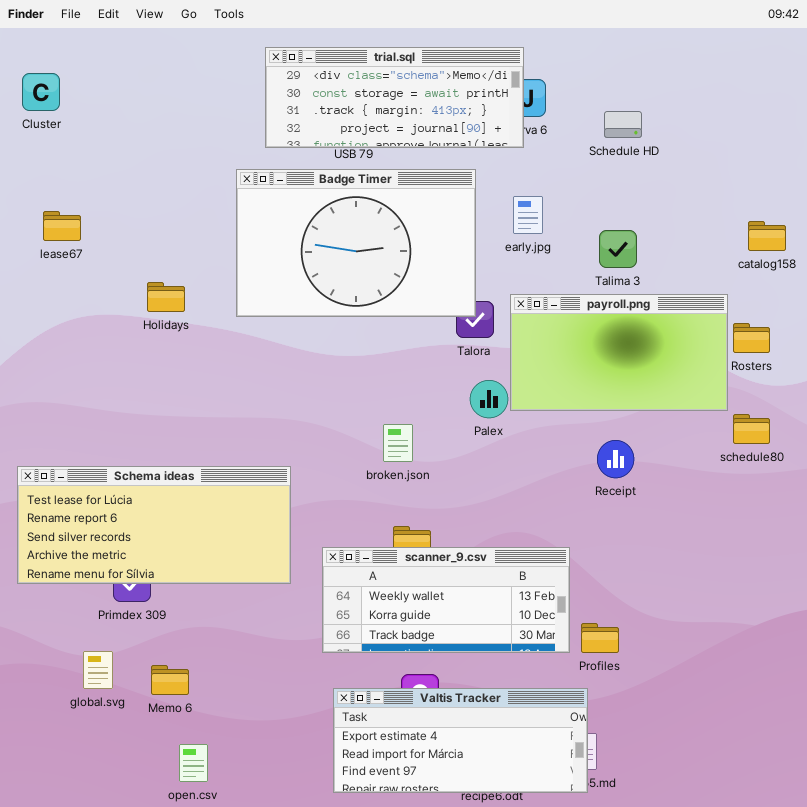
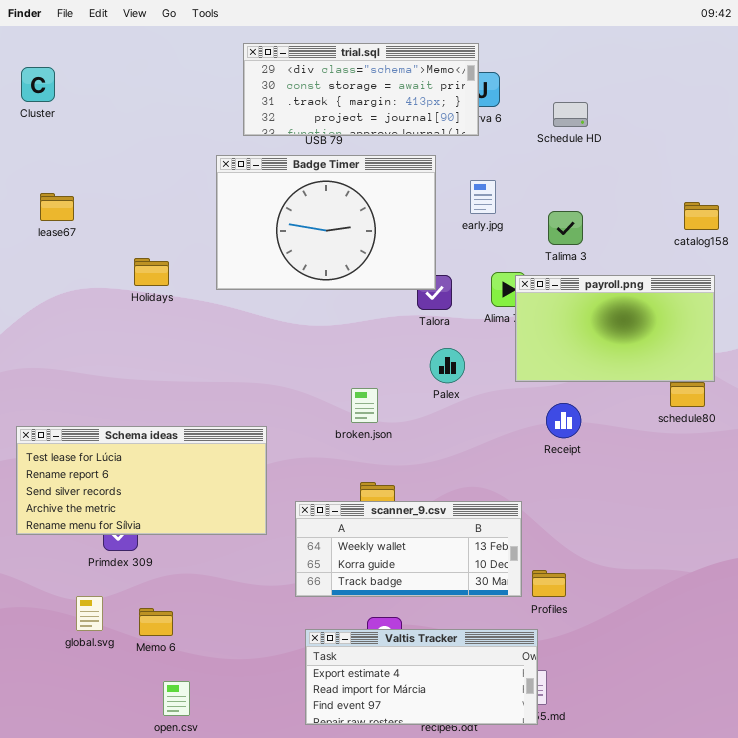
payroll.png: [510,294,728,411] -> [515,275,715,382], moved

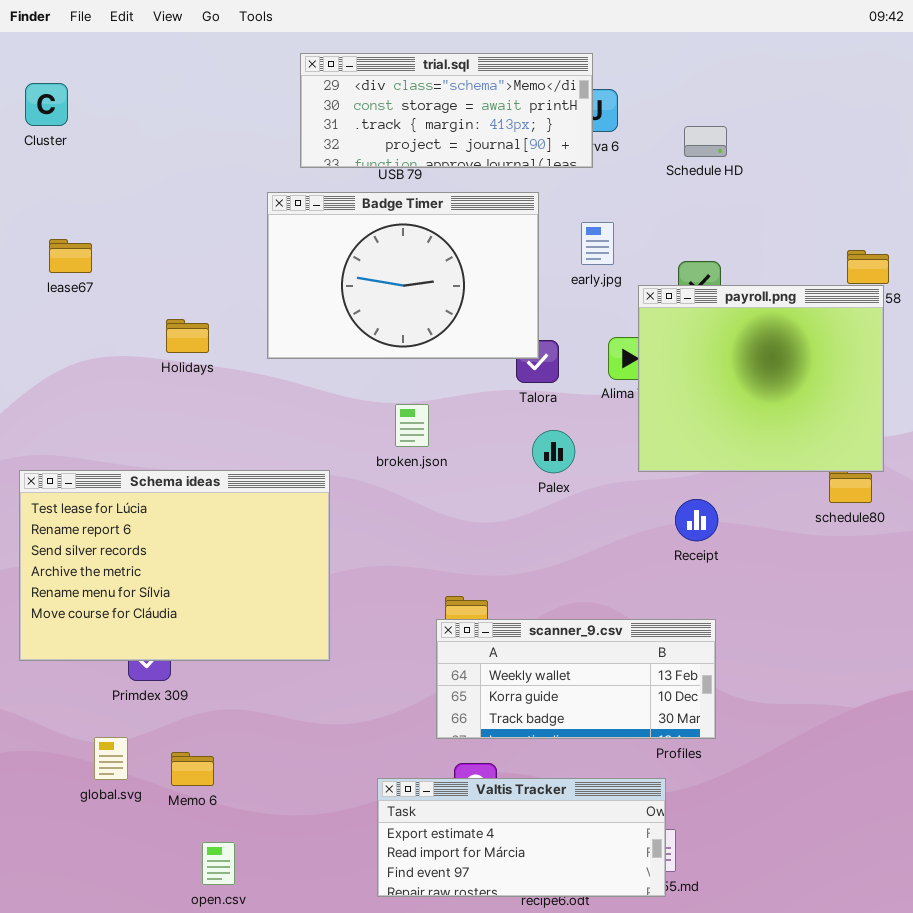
payroll.png: [515,275,715,382] -> [638,285,884,472], resized
broken.json: [351,388,378,423] -> [395,404,429,447], moved
Schema ideas: [16,426,267,535] -> [19,470,330,661], resized
scanner_9.csv: [295,501,522,597] -> [436,619,716,739], moved

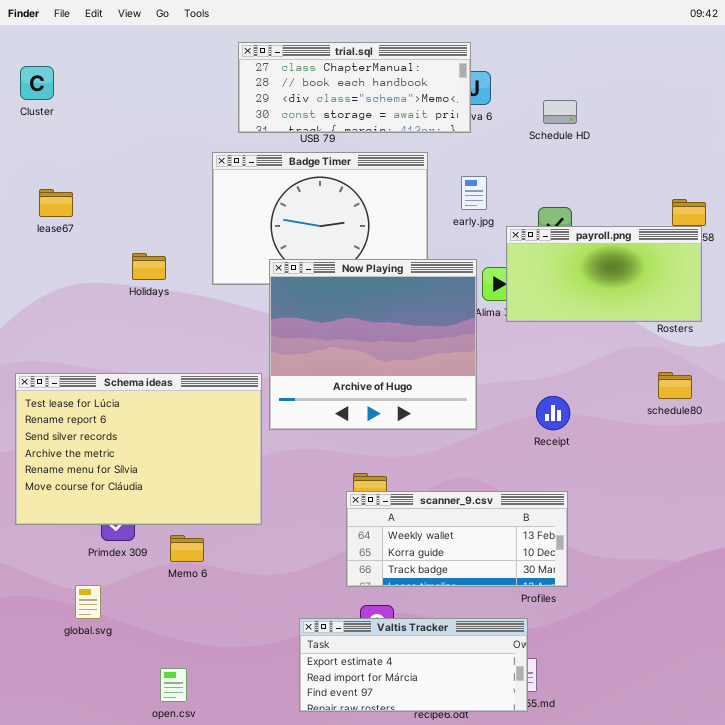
trial.sql: [300,53,593,168] -> [238,42,471,133], scrolled up 2 rows
payroll.png: [638,285,884,472] -> [506,226,702,322], resized
Now Playing: none -> [269,259,477,430], opened
Memo 6: [171,752,214,786] -> [170,535,204,562], moved

